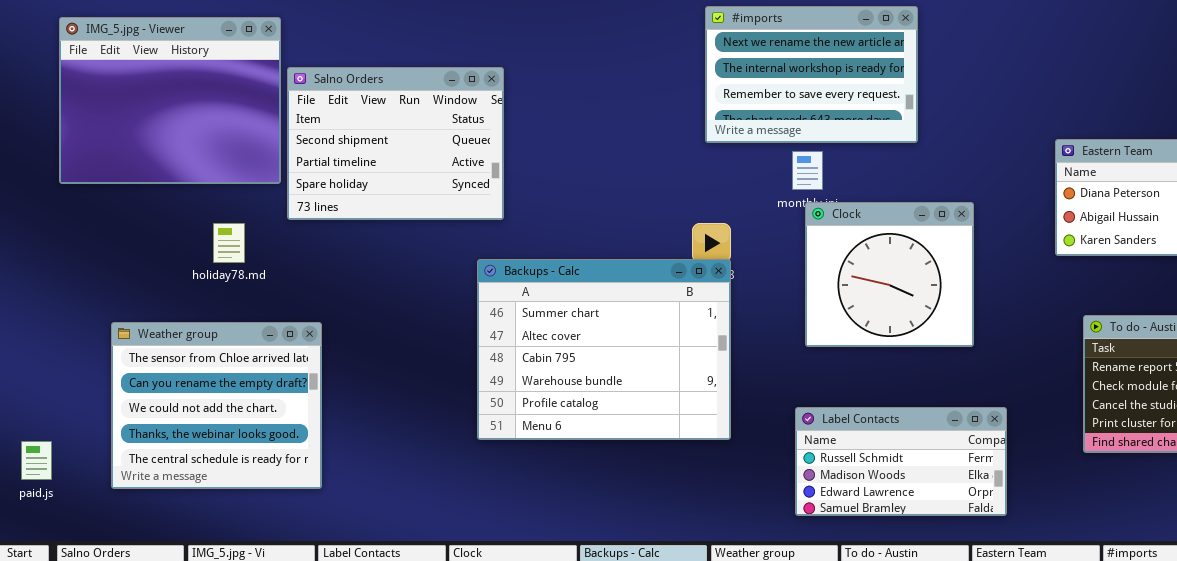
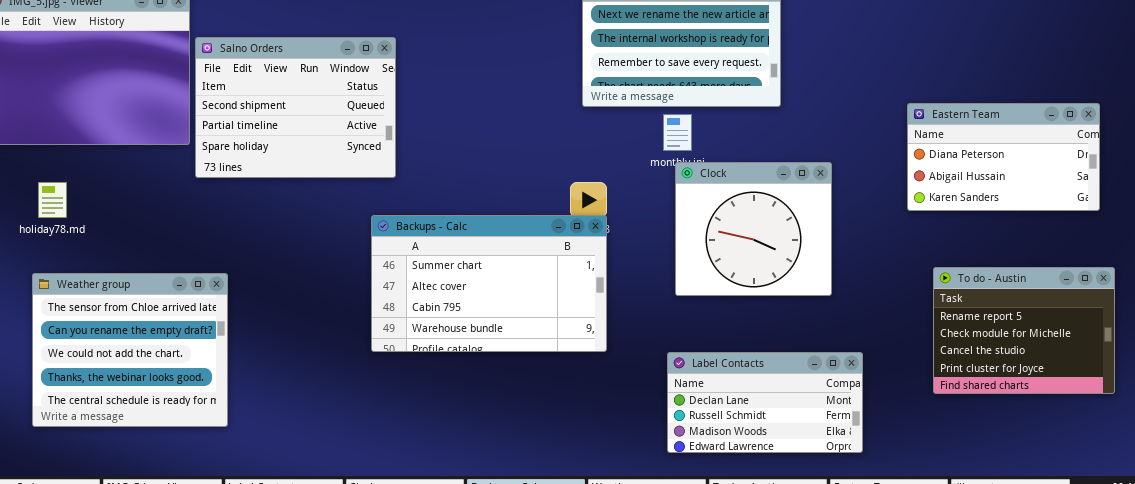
holiday78.md: [213,223,245,263] -> [38,182,67,218], moved
Backups - Calc: [477,259,731,440] -> [371,215,607,352], resized
Label Contacts: [795,407,1007,516] -> [667,352,863,453], scrolled up 1 row

